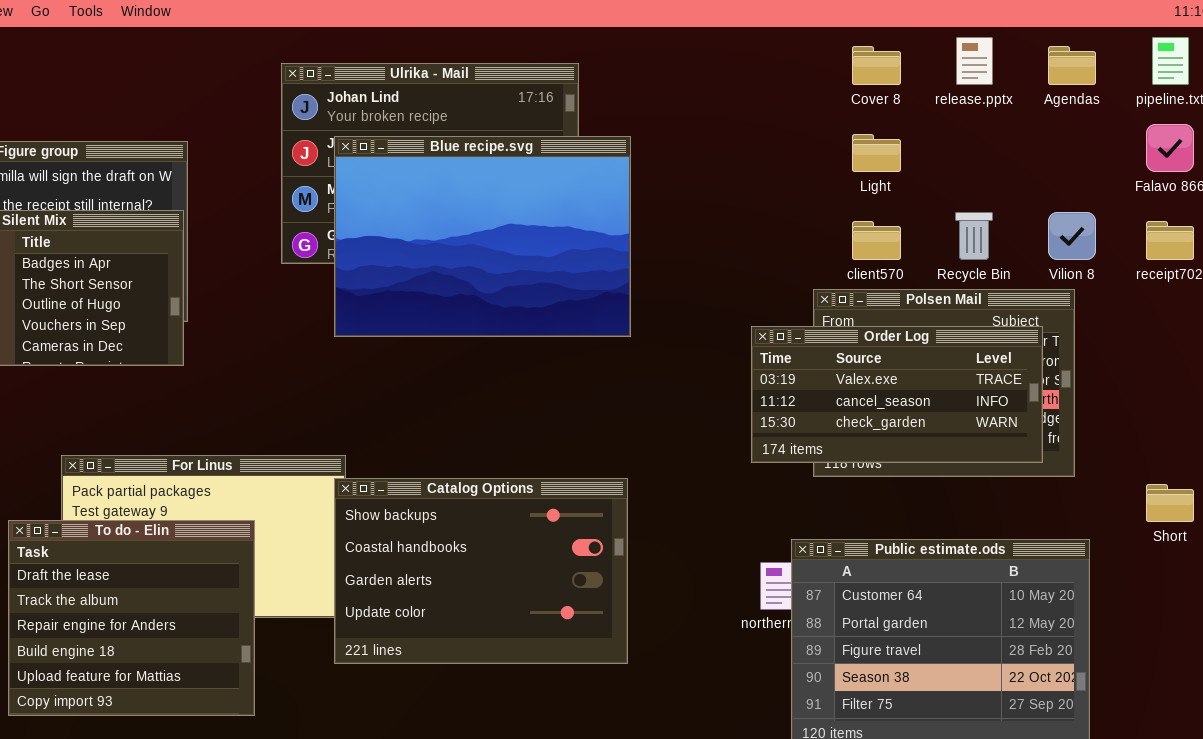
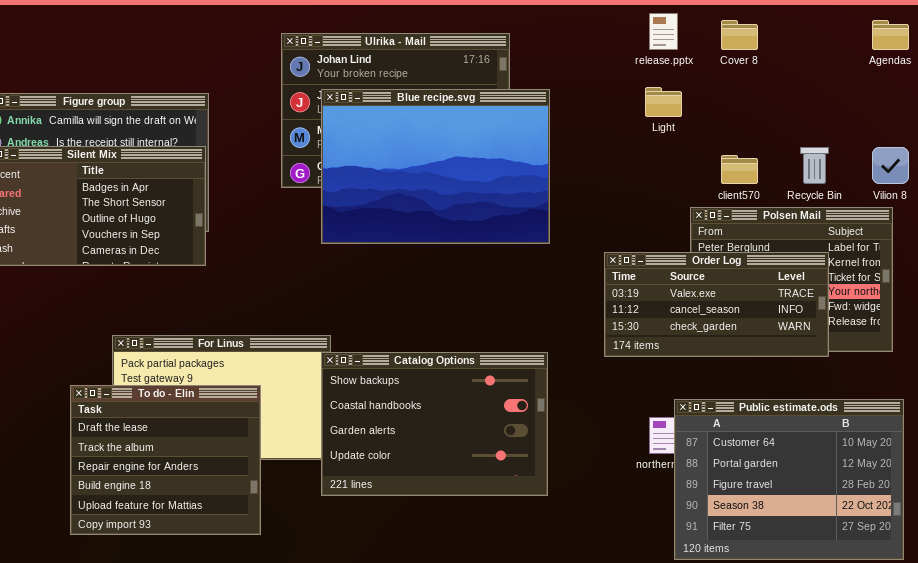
release.pptx: [956,37,993,85] -> [649,13,678,50], moved
Light: [852,134,901,172] -> [645,87,682,117], moved
Order Log: [751,326,1043,463] -> [604,252,829,357], moved

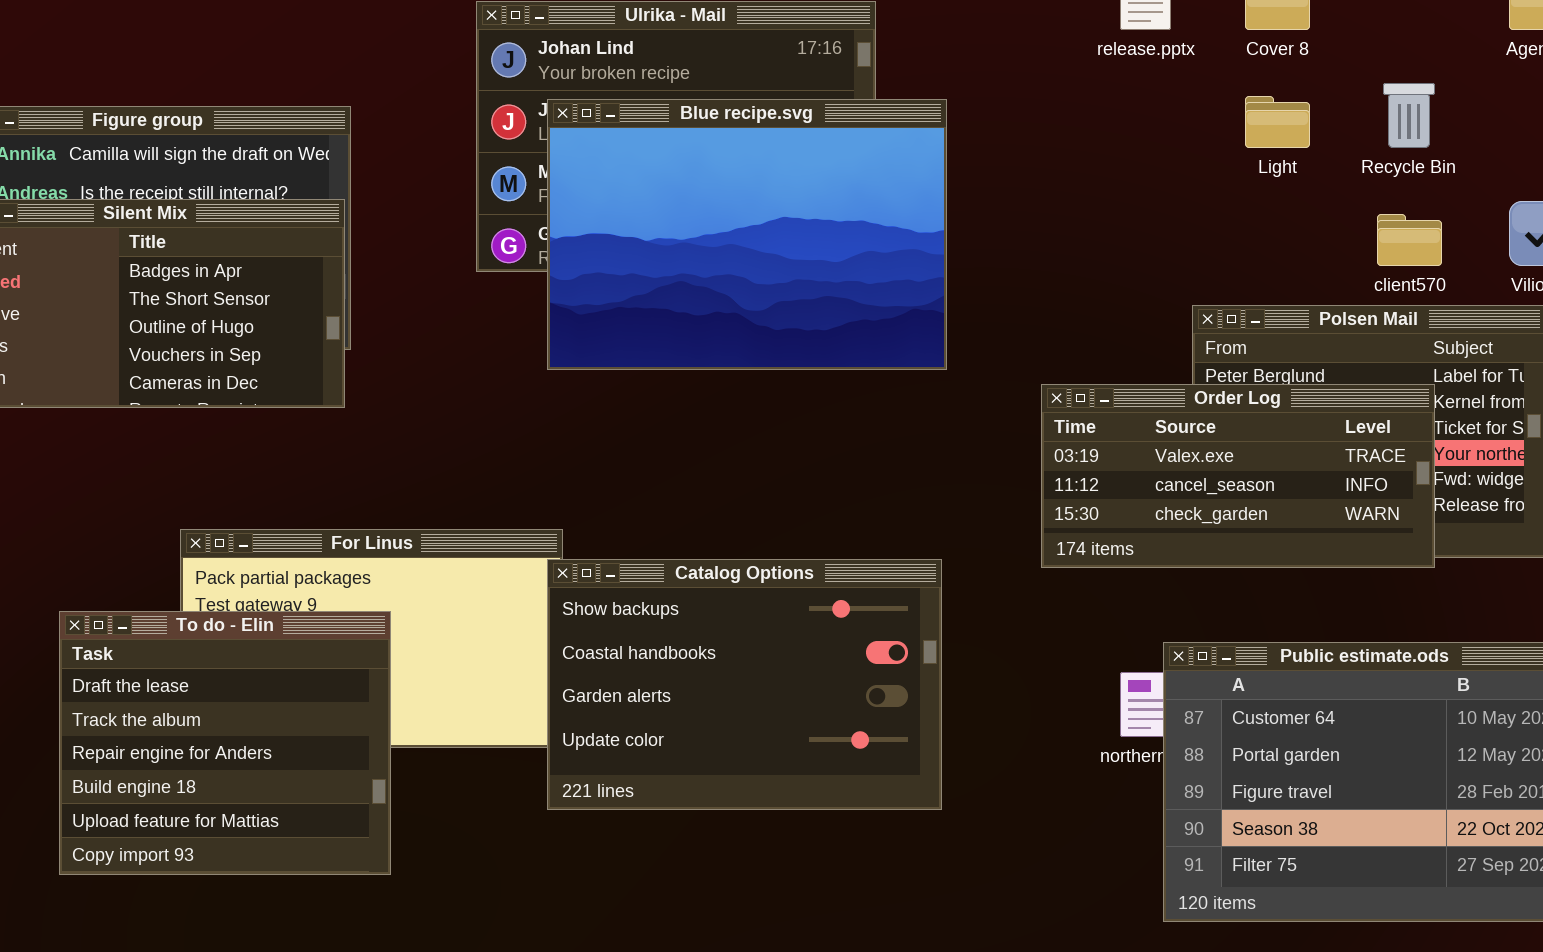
Light: [645,87,682,117] -> [1245,96,1310,148], moved
Recycle Bin: [800,147,829,184] -> [1383,83,1435,148], moved
client570: [721,155,758,184] -> [1377,214,1442,266], moved
To do - Elin: [70,385,261,535] -> [59,611,391,875], moved

